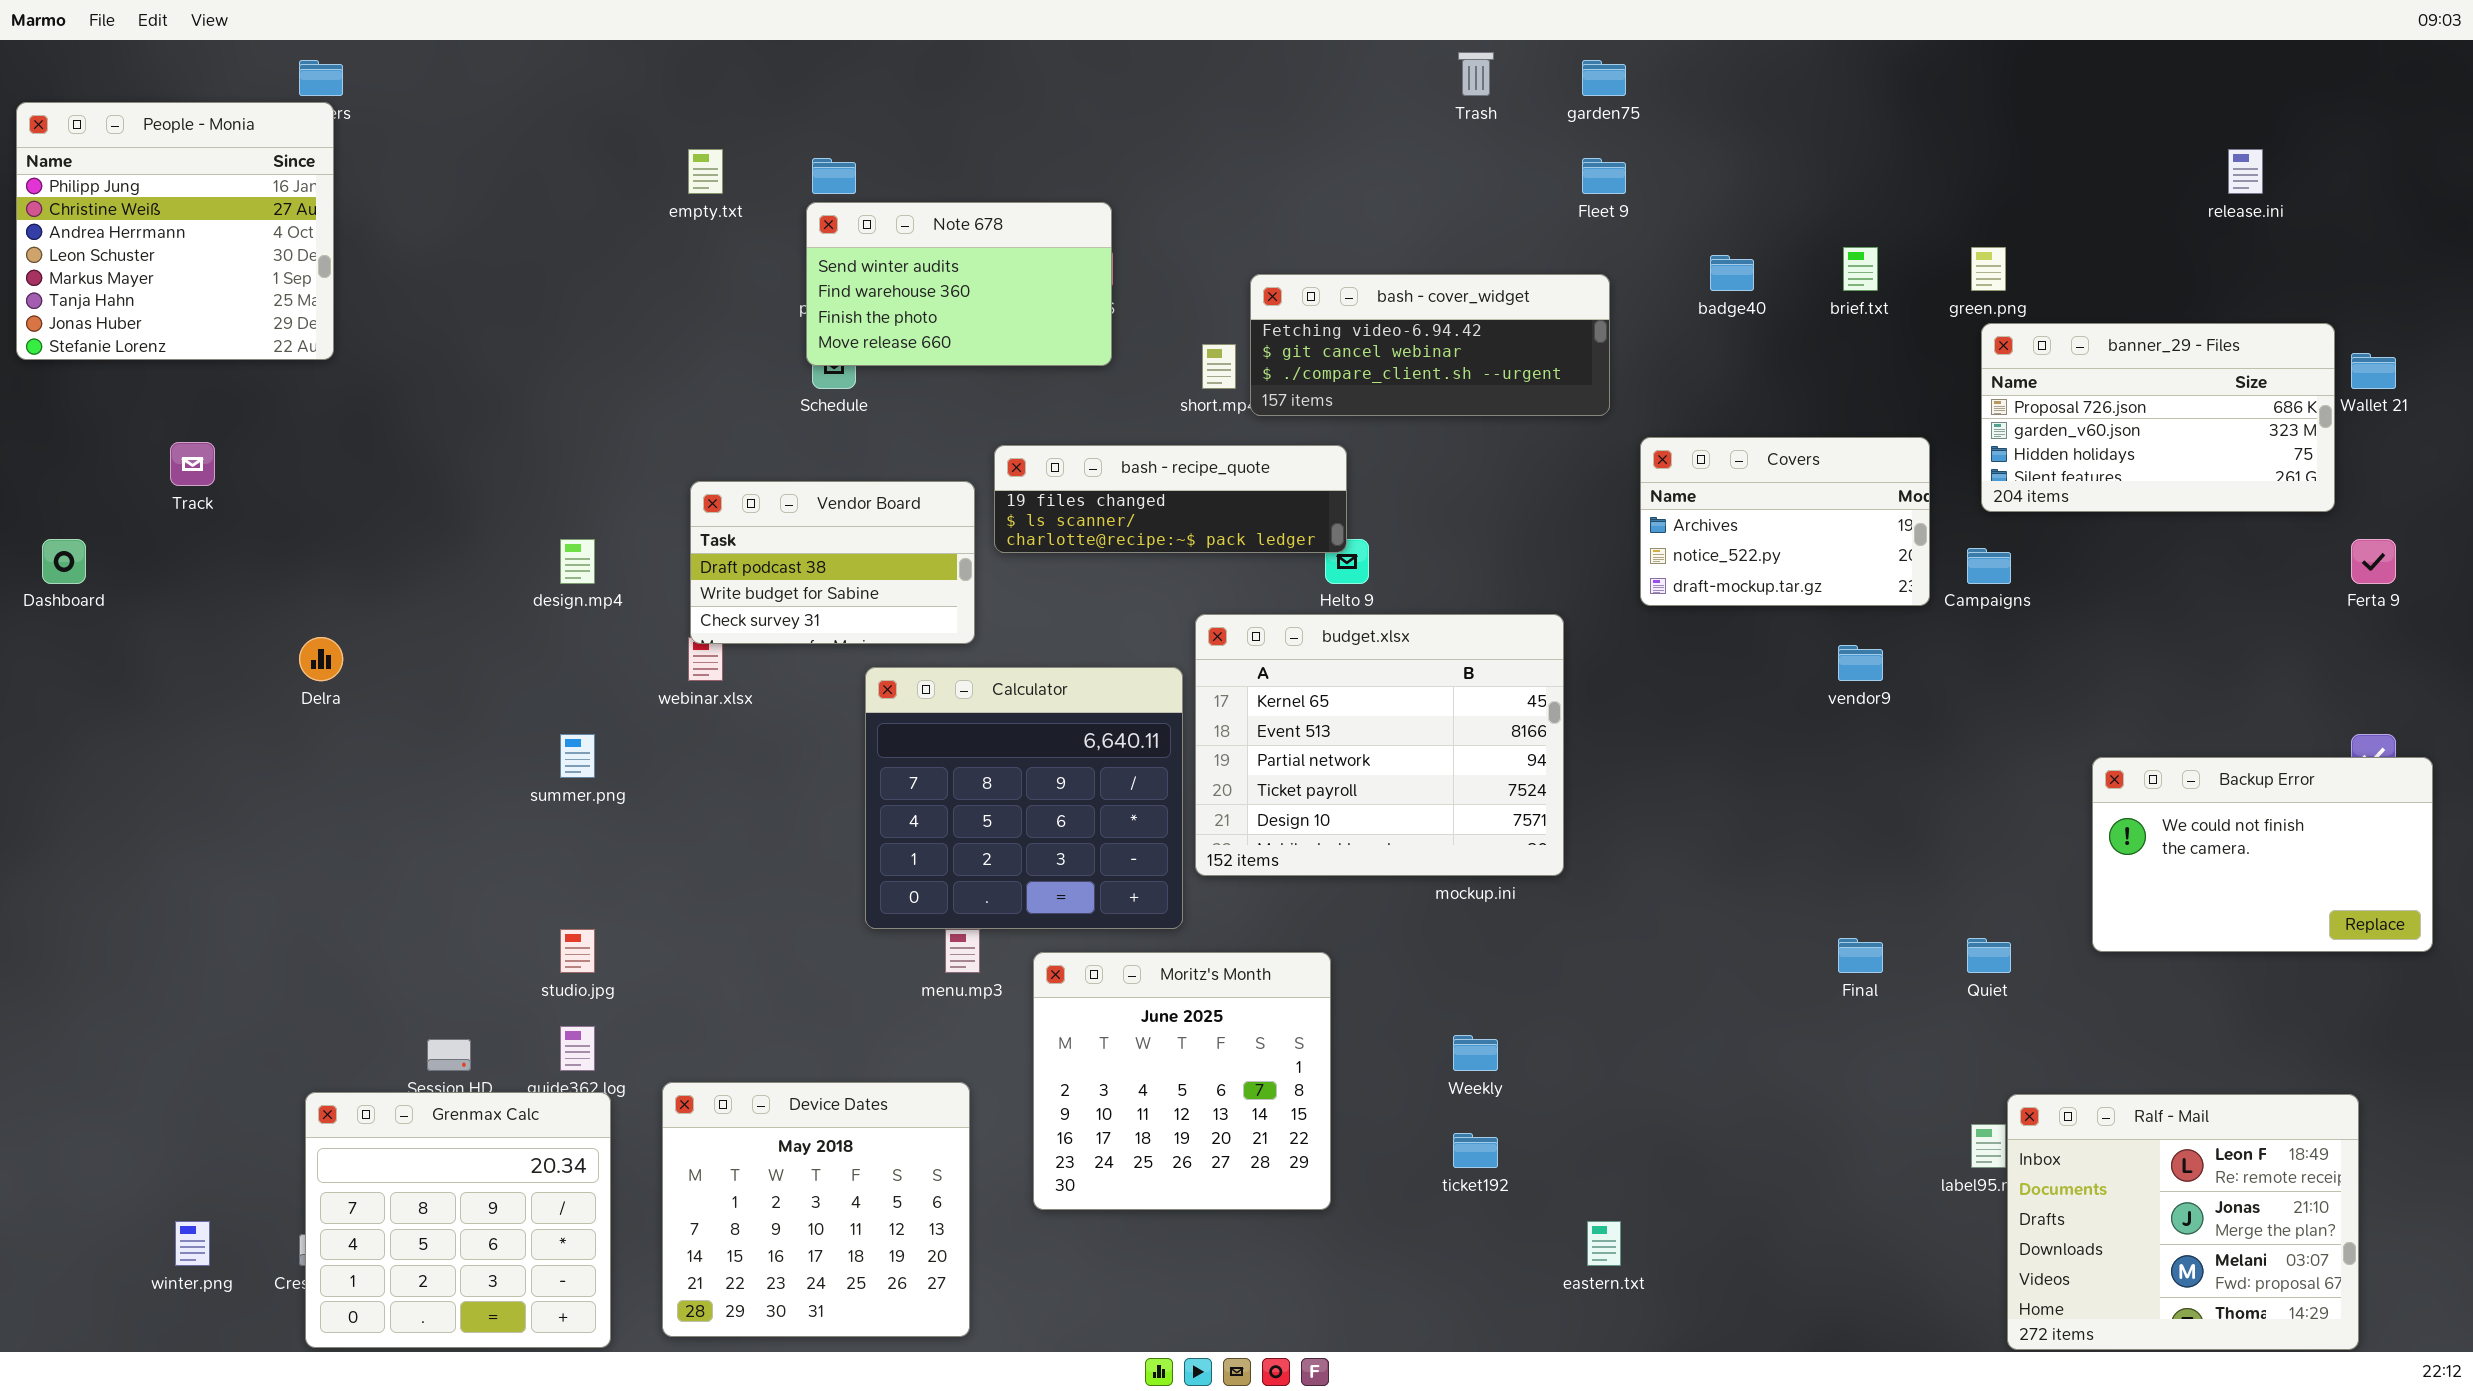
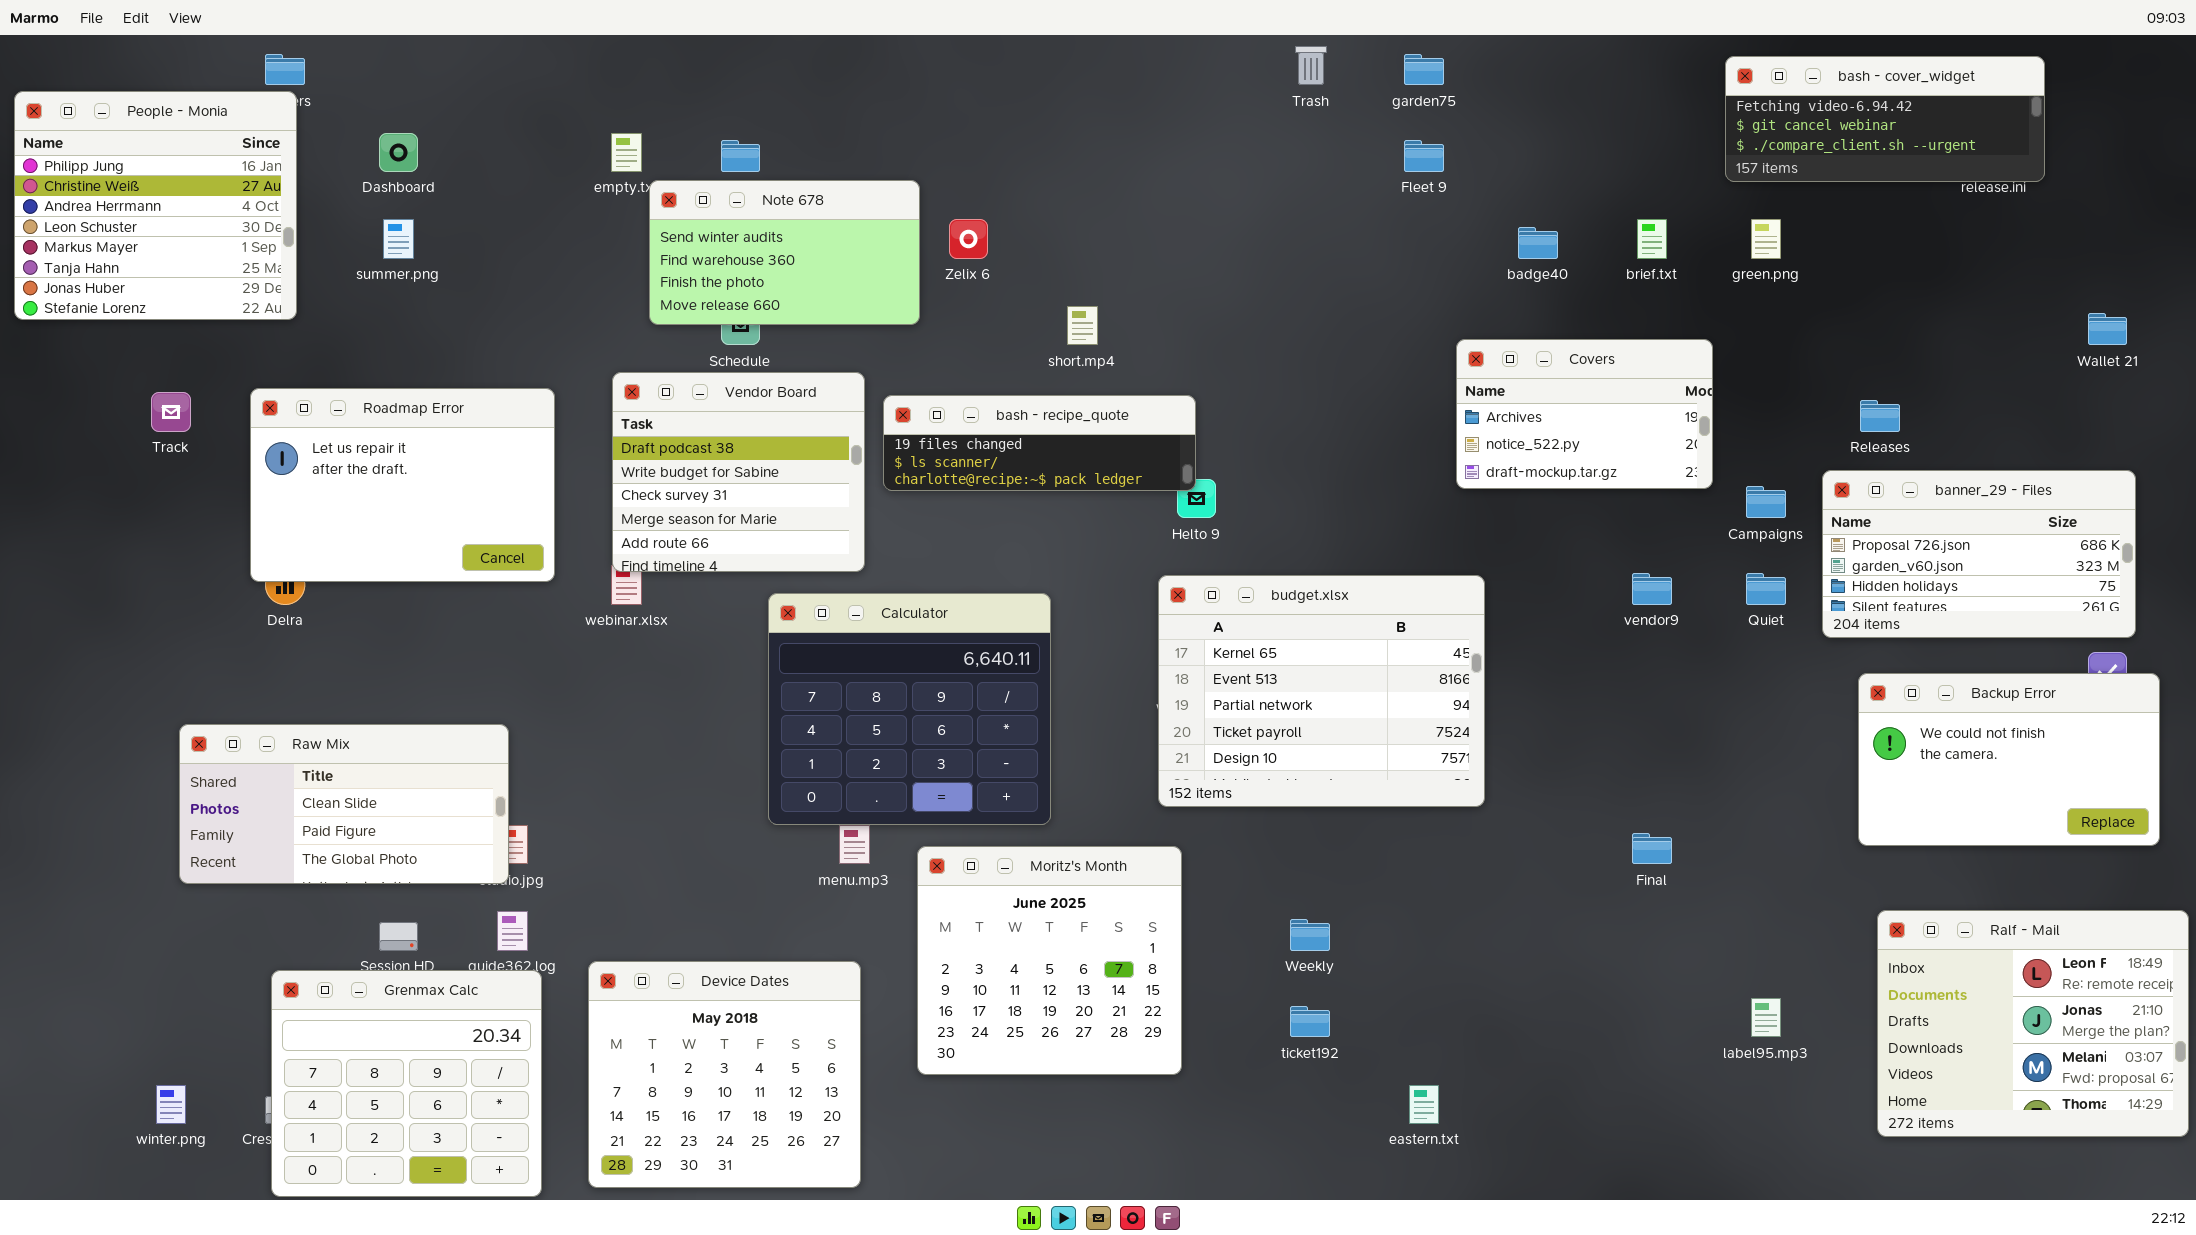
Note 678: [806,202,1112,366] -> [649,180,920,325], moved
bash - cover_widget: [1250,274,1610,416] -> [1725,56,2045,182], moved
banner_29 - Files: [1981,323,2335,512] -> [1822,470,2136,638], moved
Roadmap Error: none -> [250,388,555,582], opened
Covers: [1640,437,1930,606] -> [1456,339,1713,489], moved
Vendor Board: [690,481,975,644] -> [612,372,865,572], resized
Dashboard: [42,539,86,584] -> [379,133,418,172], moved
budget.xlsx: [1195,614,1564,876] -> [1158,575,1485,807], moved
summer.png: [560,734,595,778] -> [383,219,414,259], moved
Raw Mix: none -> [179,724,509,884], opened
Quiet: [1967,938,2011,973] -> [1746,573,1786,605], moved
Ralf - Mail: [2007,1094,2359,1350] -> [1877,910,2189,1137], moved

